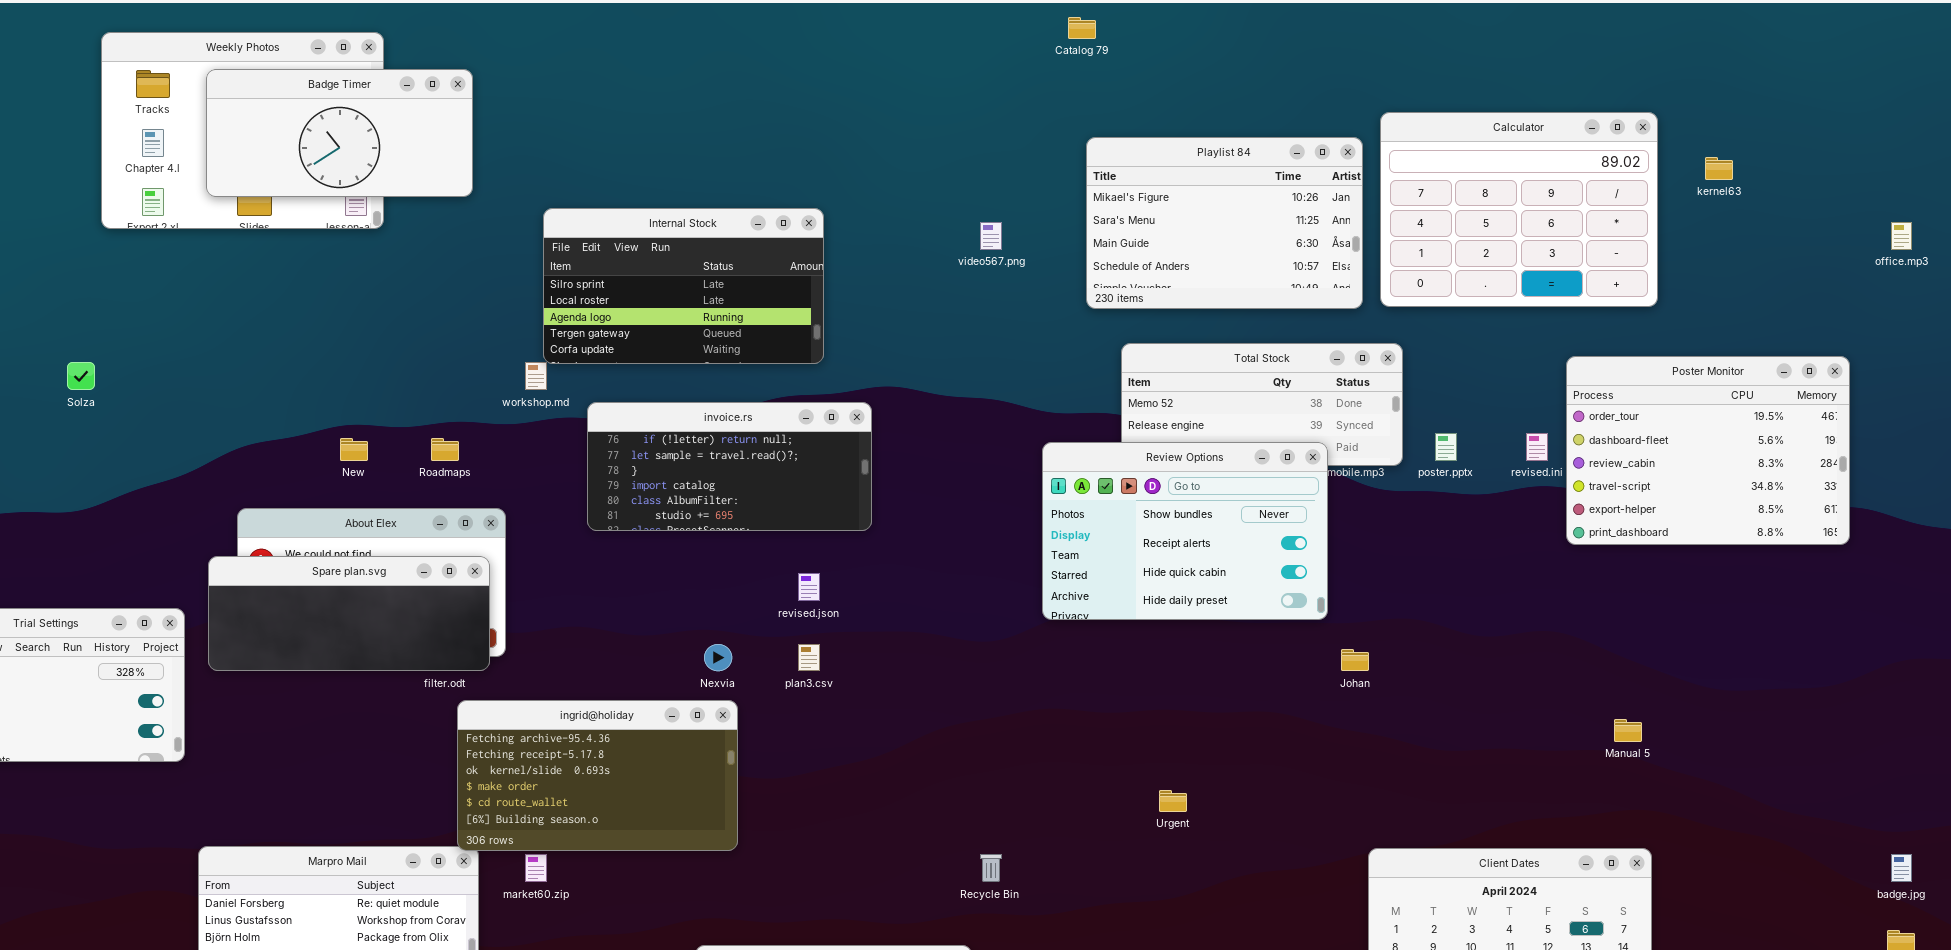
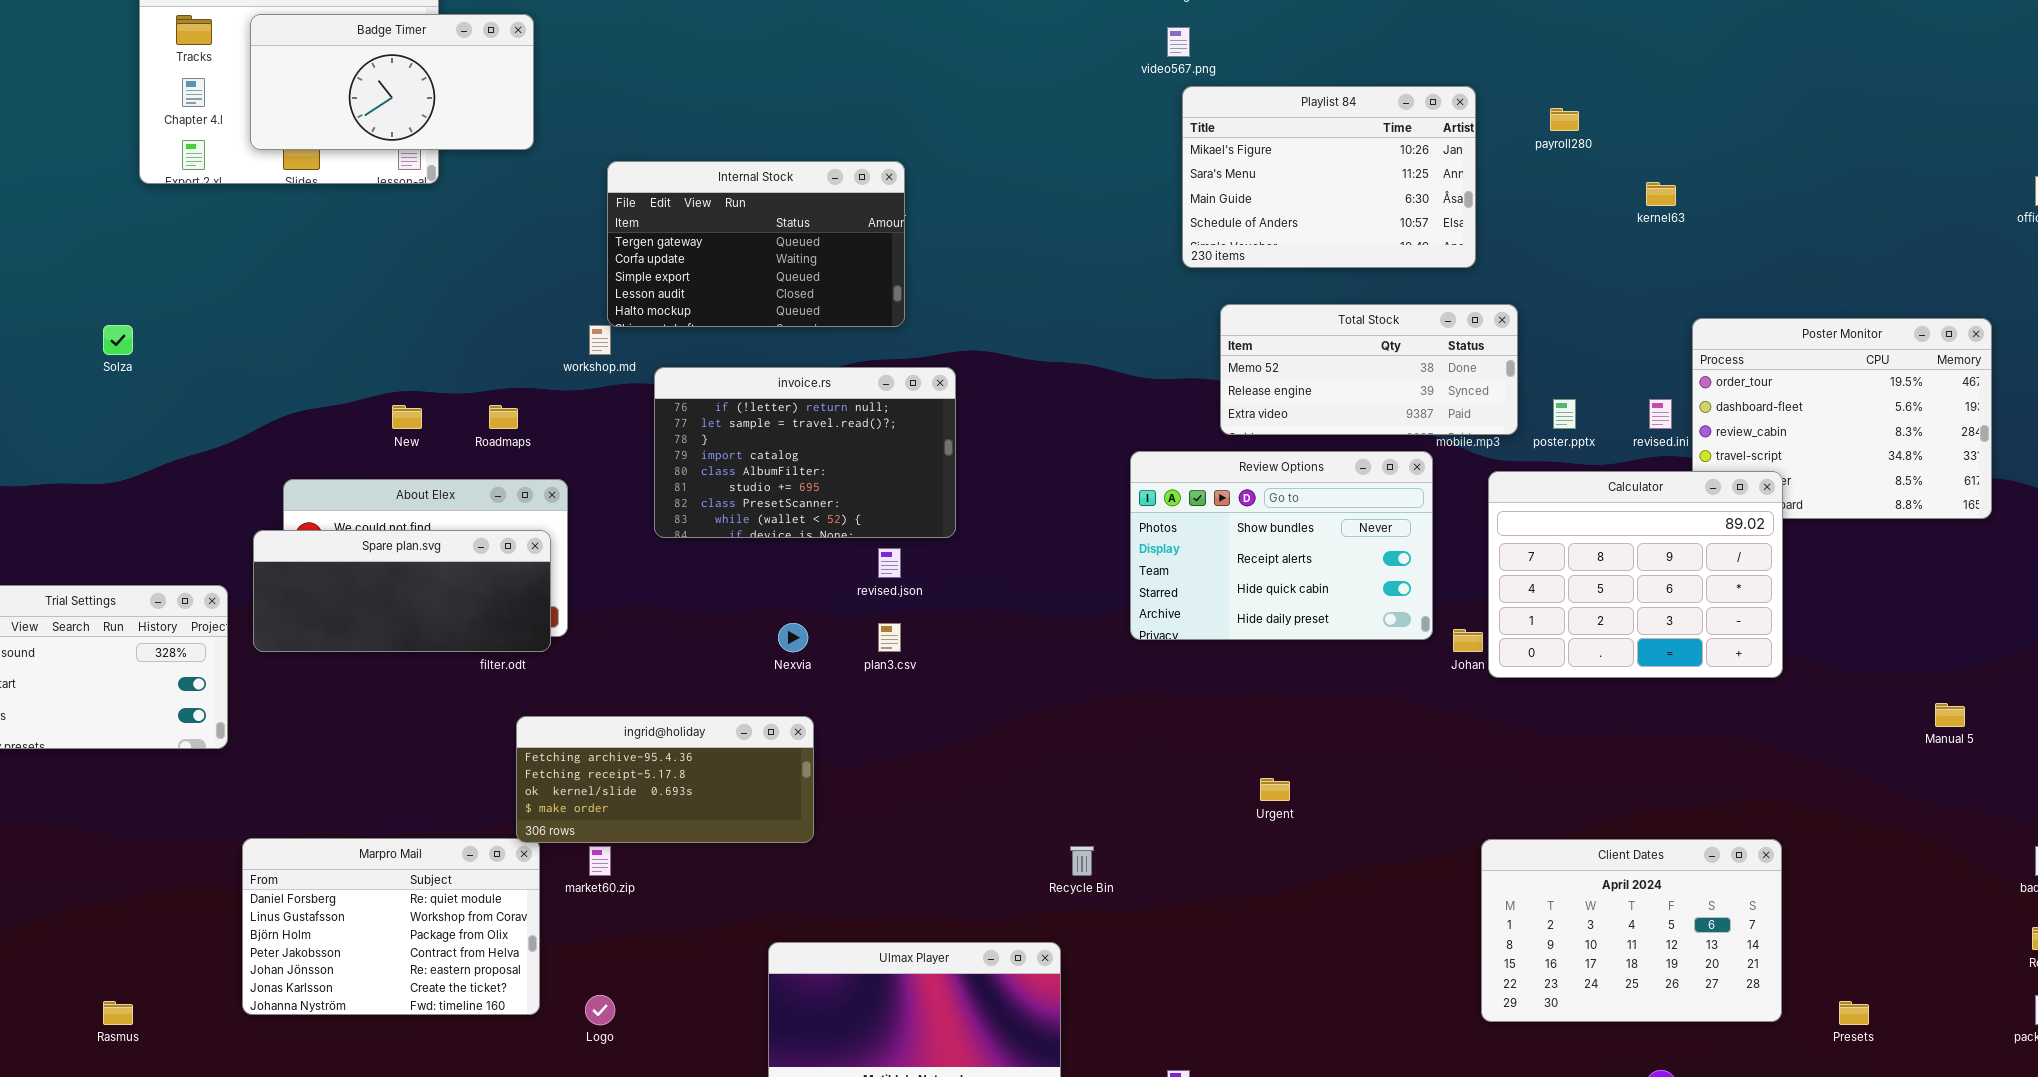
Calculator: [1380,112,1658,307] -> [1488,471,1783,678], moved
kernel63: [1705,157,1733,180] -> [1646,182,1676,206], moved
Internal Stock: [543,208,824,364] -> [607,161,905,327], scrolled down 3 rows
video567.png: [980,222,1002,250] -> [1167,27,1190,57], moved
invoice.rs: [587,402,872,531] -> [654,367,956,538], resized
Review Options: [1042,442,1328,620] -> [1130,451,1433,640], moved
ingrid@holiday: [457,700,738,851] -> [516,716,814,843], resized
Manual 5: [1614,719,1642,742] -> [1935,703,1965,727], moved

